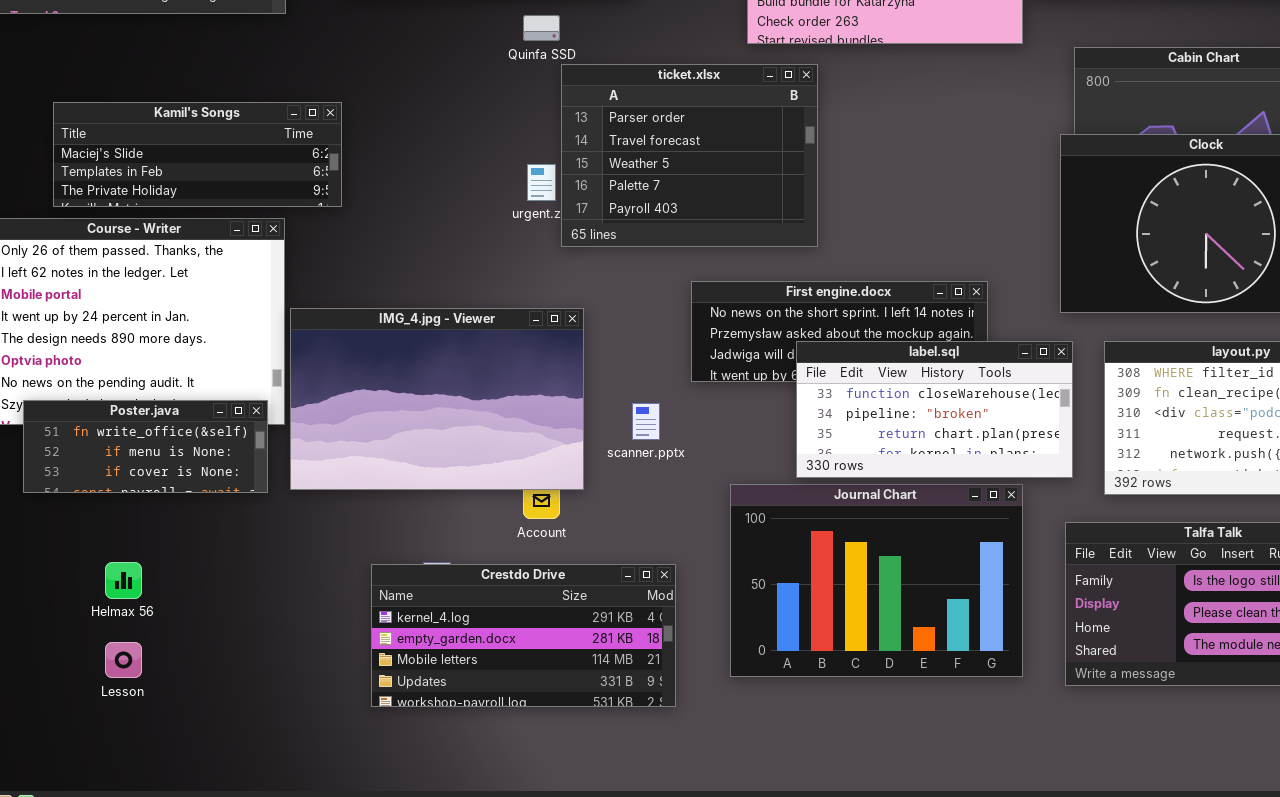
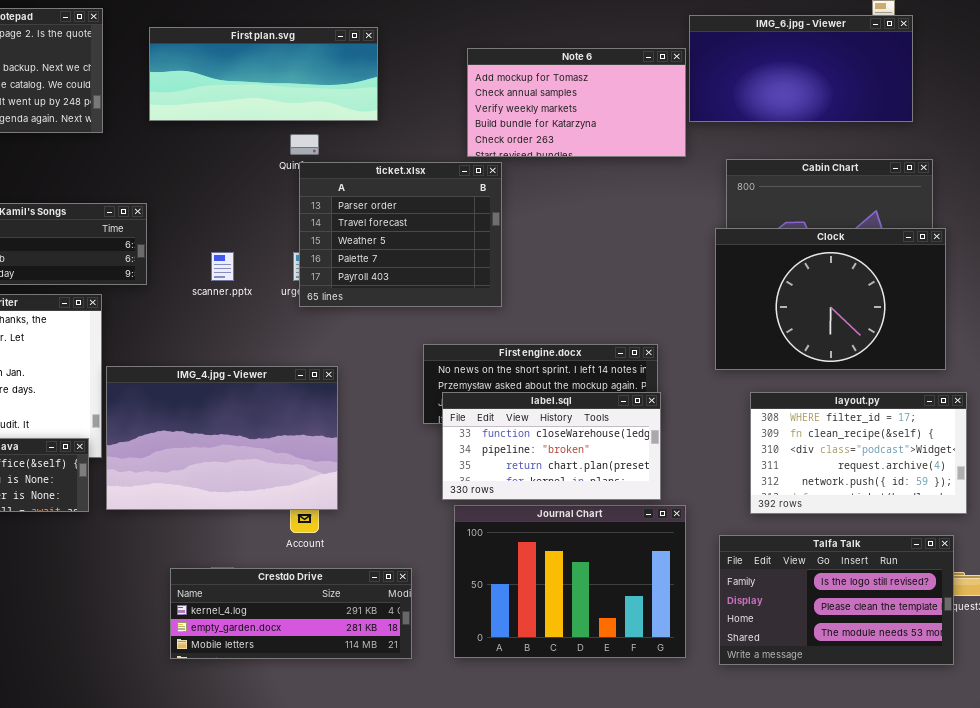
ticket.xlsx: [561,64,818,247] -> [299,162,502,307], moved
label.sql: [796,341,1073,478] -> [442,392,661,500], moved
scanner.pptx: [632,403,660,440] -> [211,252,234,281], moved
Crestdo Drive: [371,564,676,707] -> [170,568,412,659], resized

